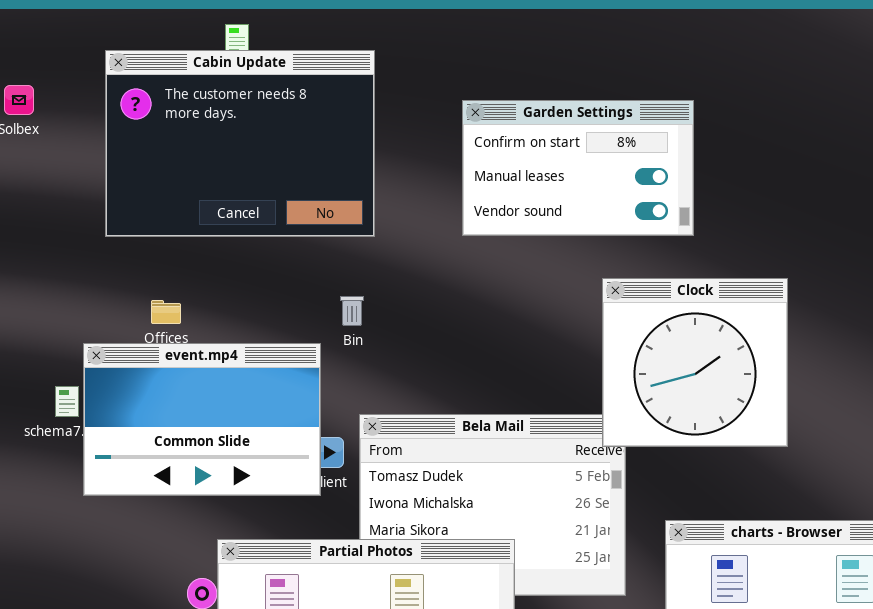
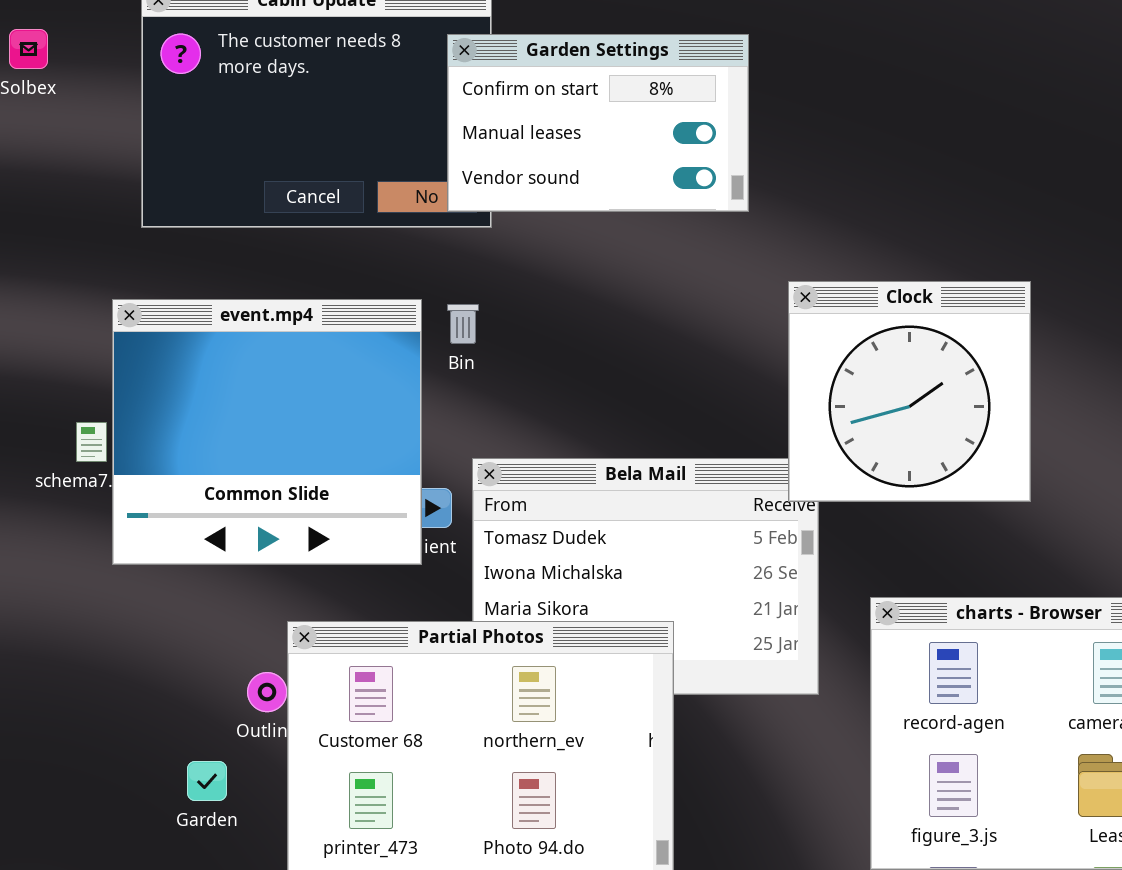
Garden Settings: [462,100,694,236] -> [447,34,749,212], moved
event.mp4: [83,343,321,496] -> [112,299,422,565], resized

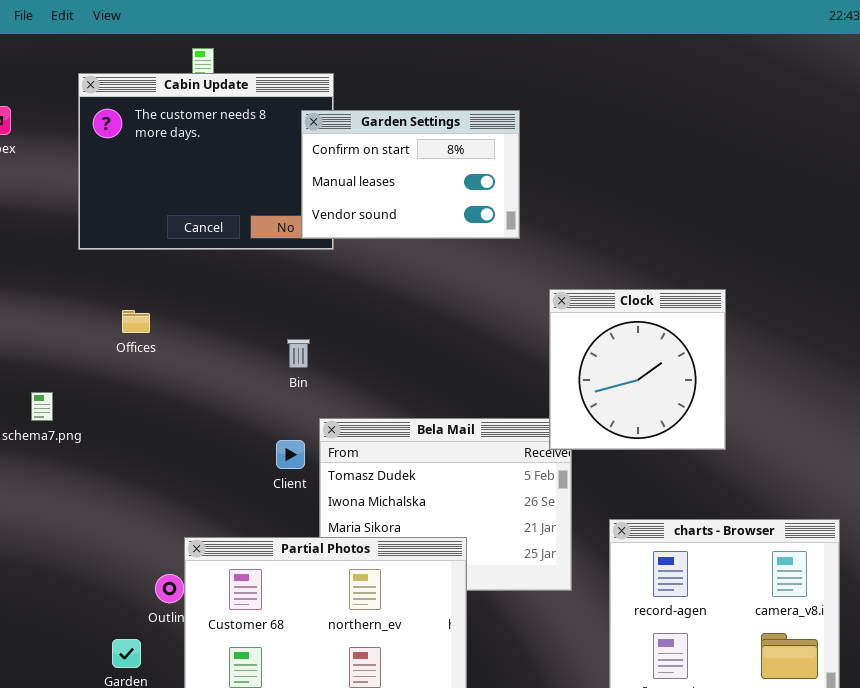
event.mp4: [112,299,422,565] -> none, closed
Bin: [447,304,479,344] -> [287,339,310,368], moved

